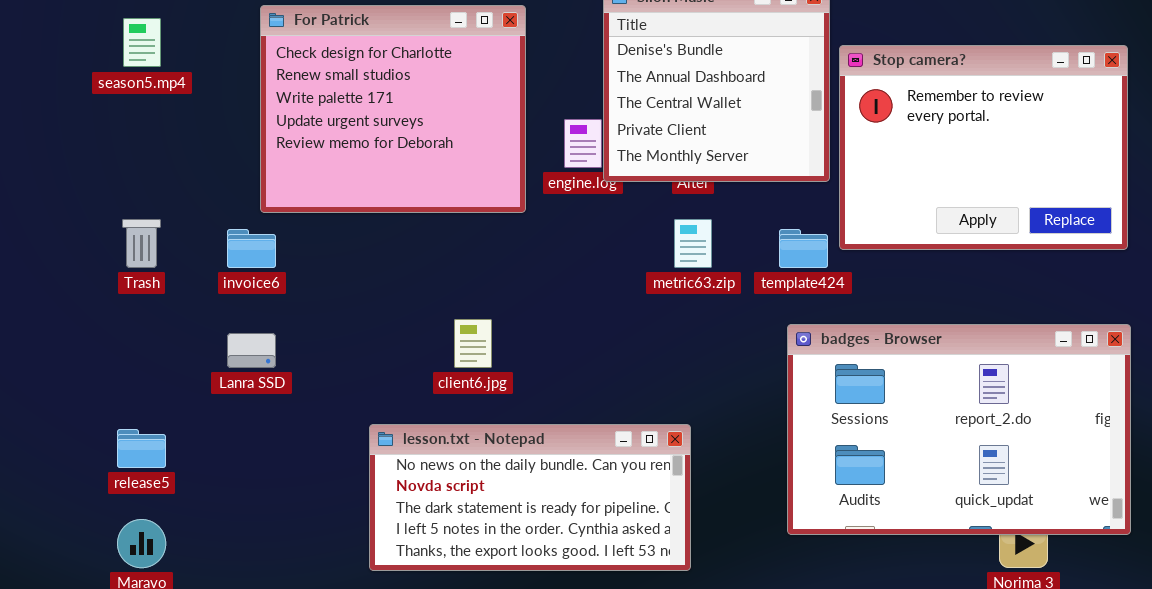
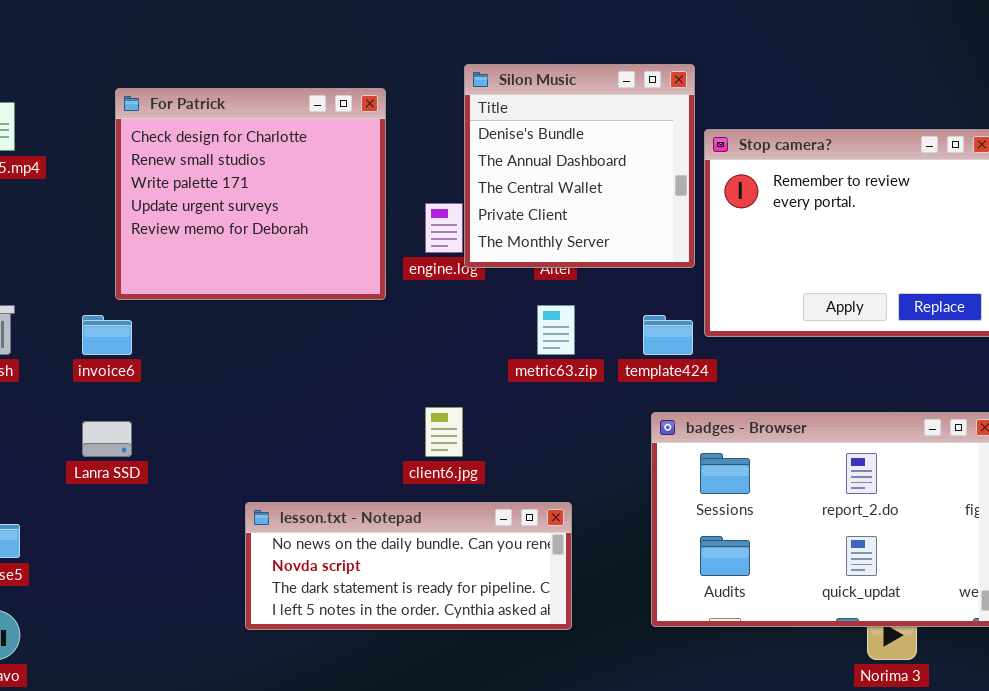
client6.jpg: [454,319,492,368] -> [425,407,463,457], moved
lesson.txt - Notepad: [369,424,691,571] -> [245,502,572,630], moved, resized

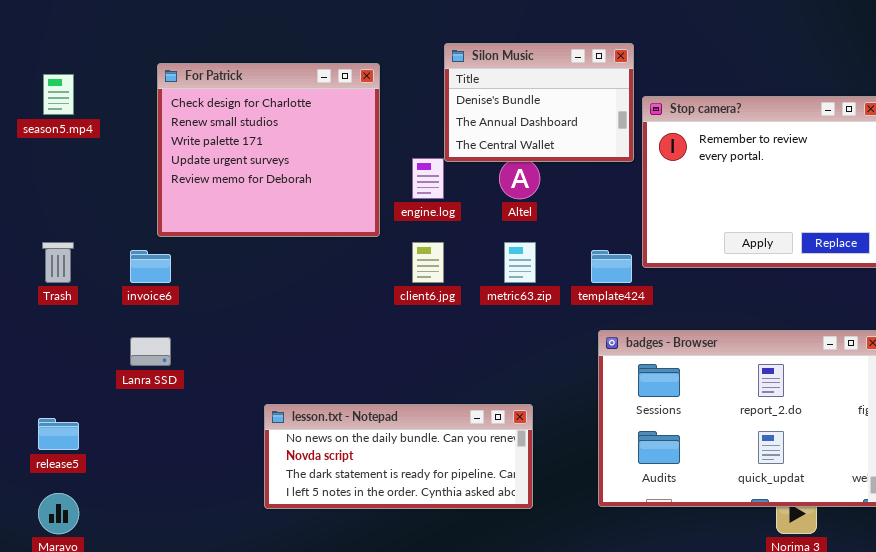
Silon Music: [464,64,695,268] -> [444,43,634,162], resized
client6.jpg: [425,407,463,457] -> [412,242,444,283], moved

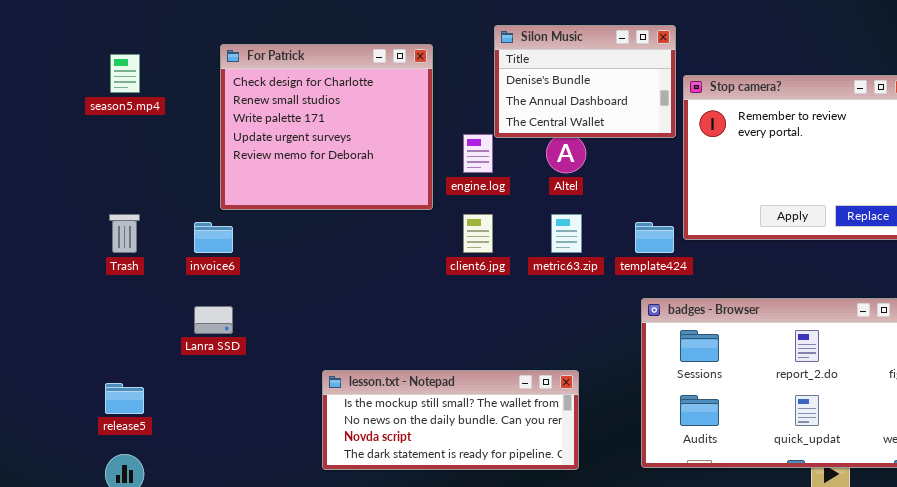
lesson.txt - Notepad: [264,404,533,509] -> [322,370,579,470], scrolled up 1 row

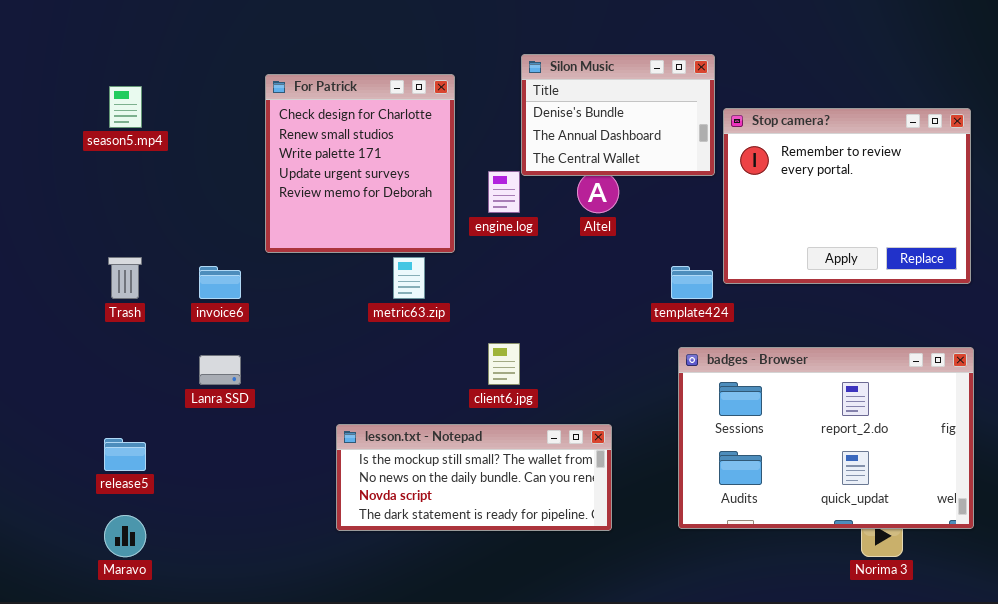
For Patrick: [220,44,433,210] -> [265,74,455,253], resized
client6.jpg: [463,214,493,253] -> [488,343,520,385], moved
metric63.zip: [551,214,582,253] -> [393,257,425,299], moved

